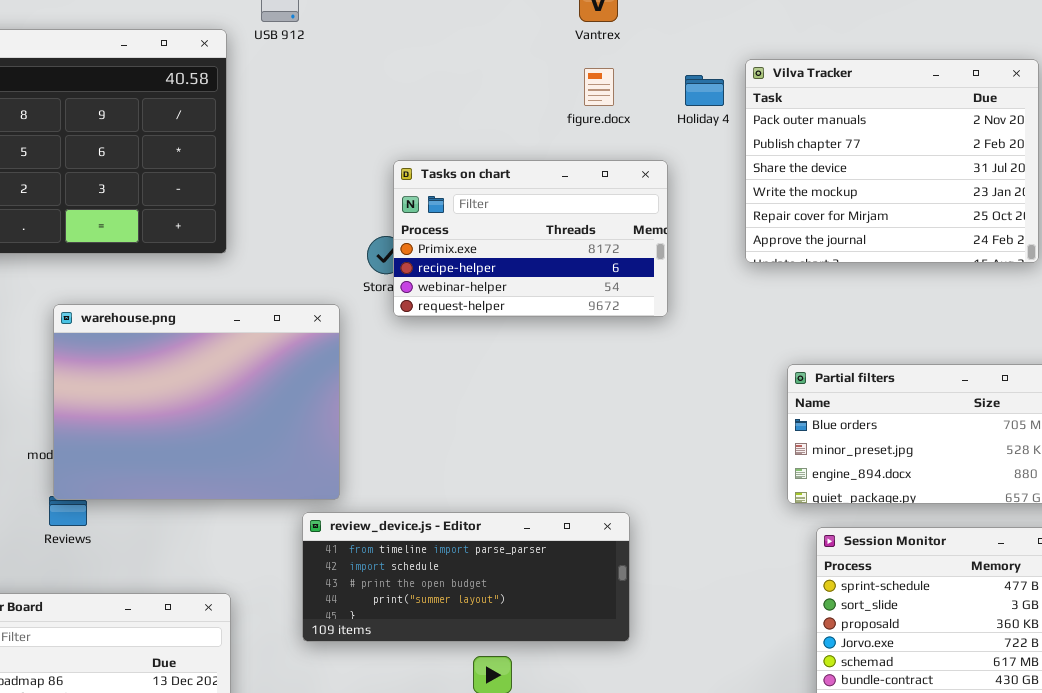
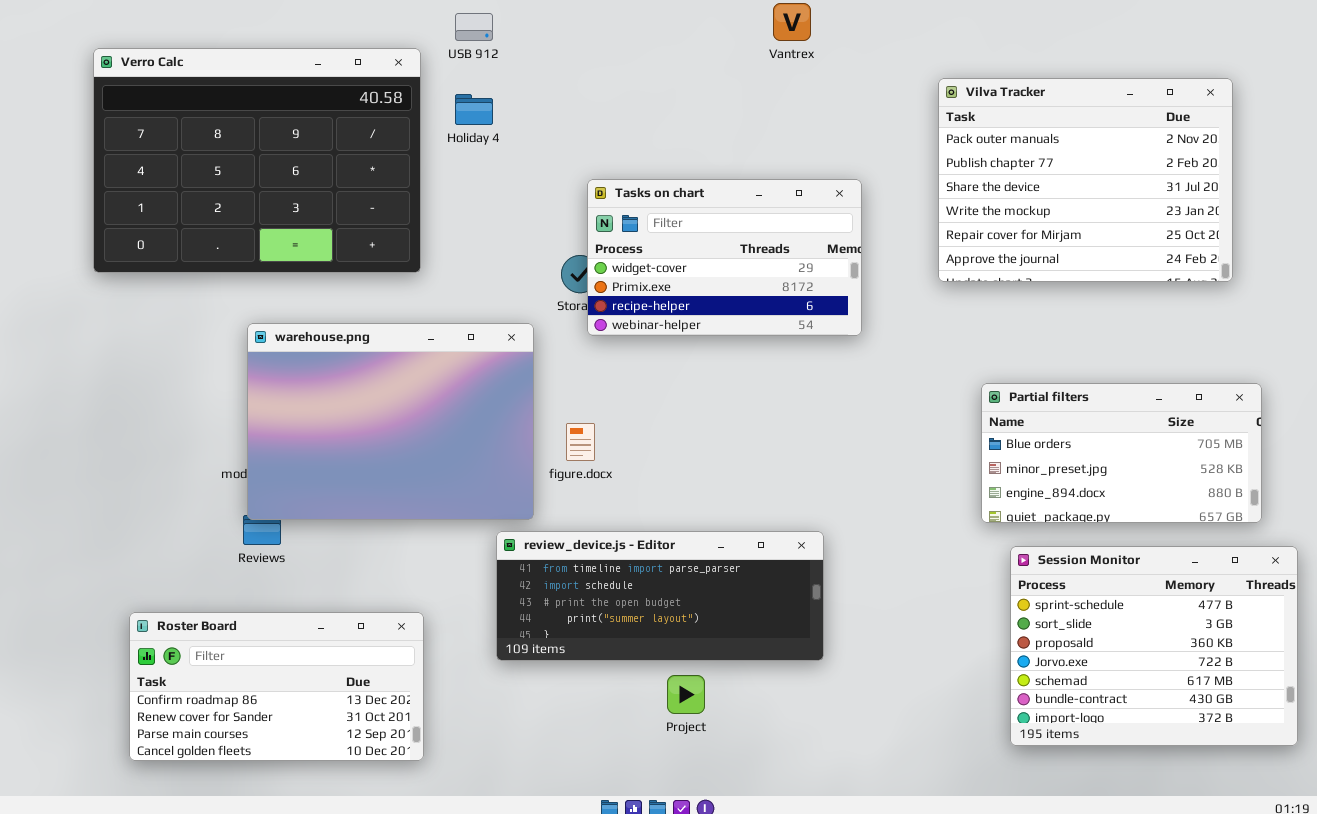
figure.docx: [584,68,614,106] -> [566,423,595,461], moved
Holiday 4: [685,75,724,106] -> [455,94,493,125], moved
Tasks on chart: [393,160,668,317] -> [587,179,862,336], scrolled up 1 row

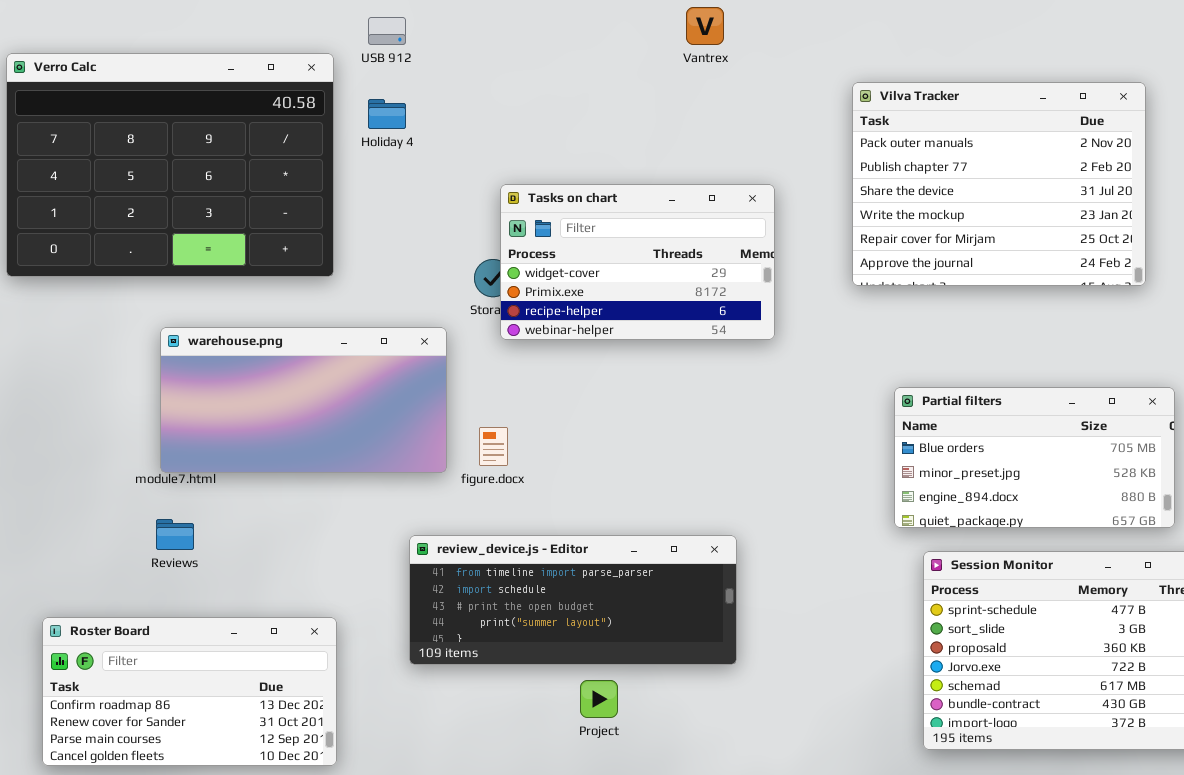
warehouse.png: [247,323,534,520] -> [160,327,447,473], resized

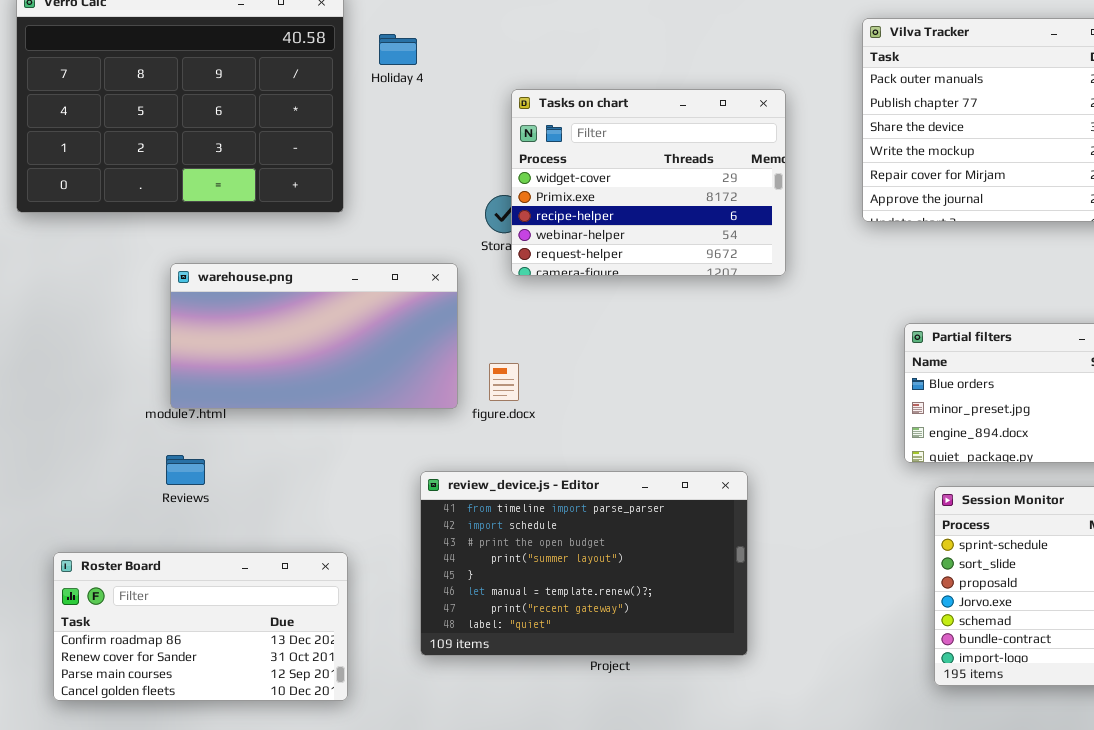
Tasks on chart: [500,184,775,340] -> [511,89,786,276], resized
review_device.js - Editor: [409,535,737,665] -> [420,471,748,656], resized

